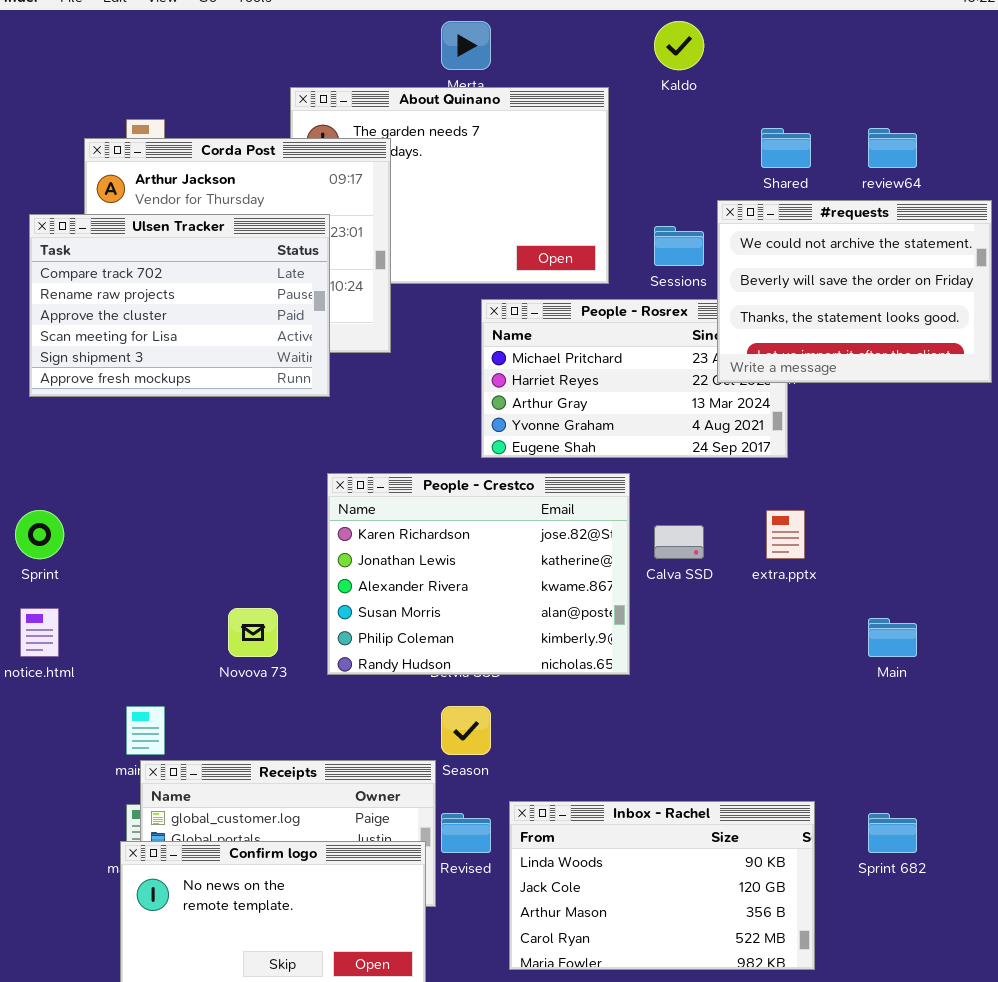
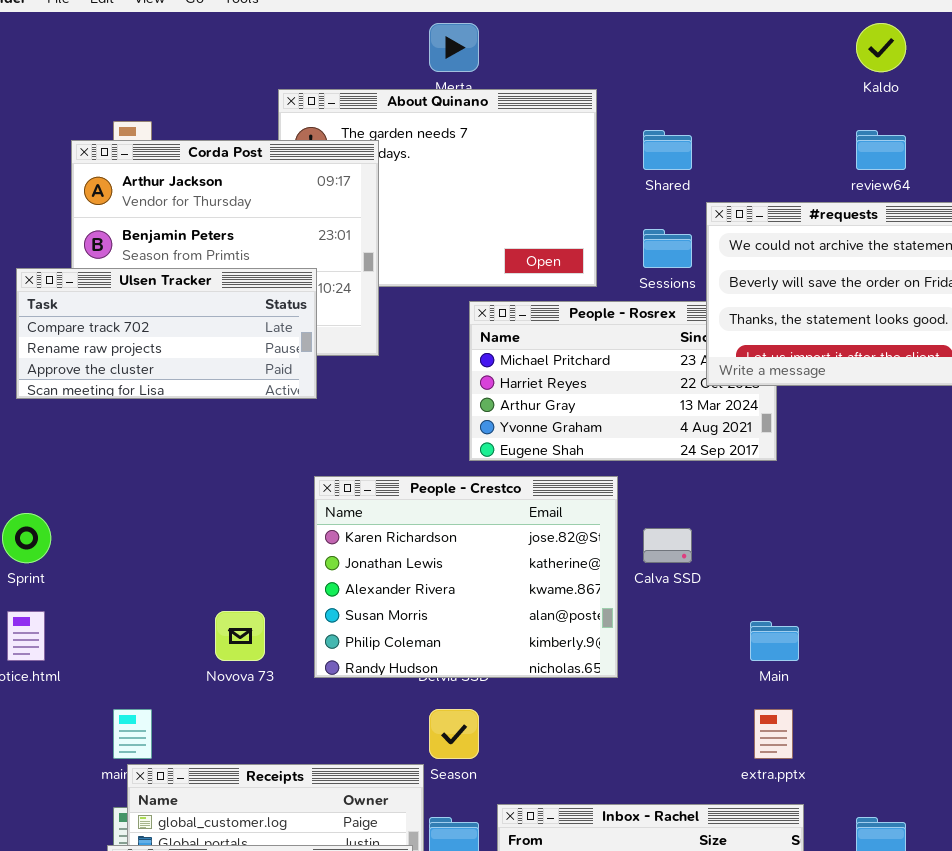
Kaldo: [654,21,704,70] -> [856,23,906,72], moved
Shared: [761,128,811,168] -> [643,130,692,170], moved
Ulsen Tracker: [29,214,330,397] -> [16,268,317,399], resized
extra.pptx: [766,510,805,559] -> [754,709,793,759], moved
Main: [868,618,917,657] -> [750,621,799,661], moved

